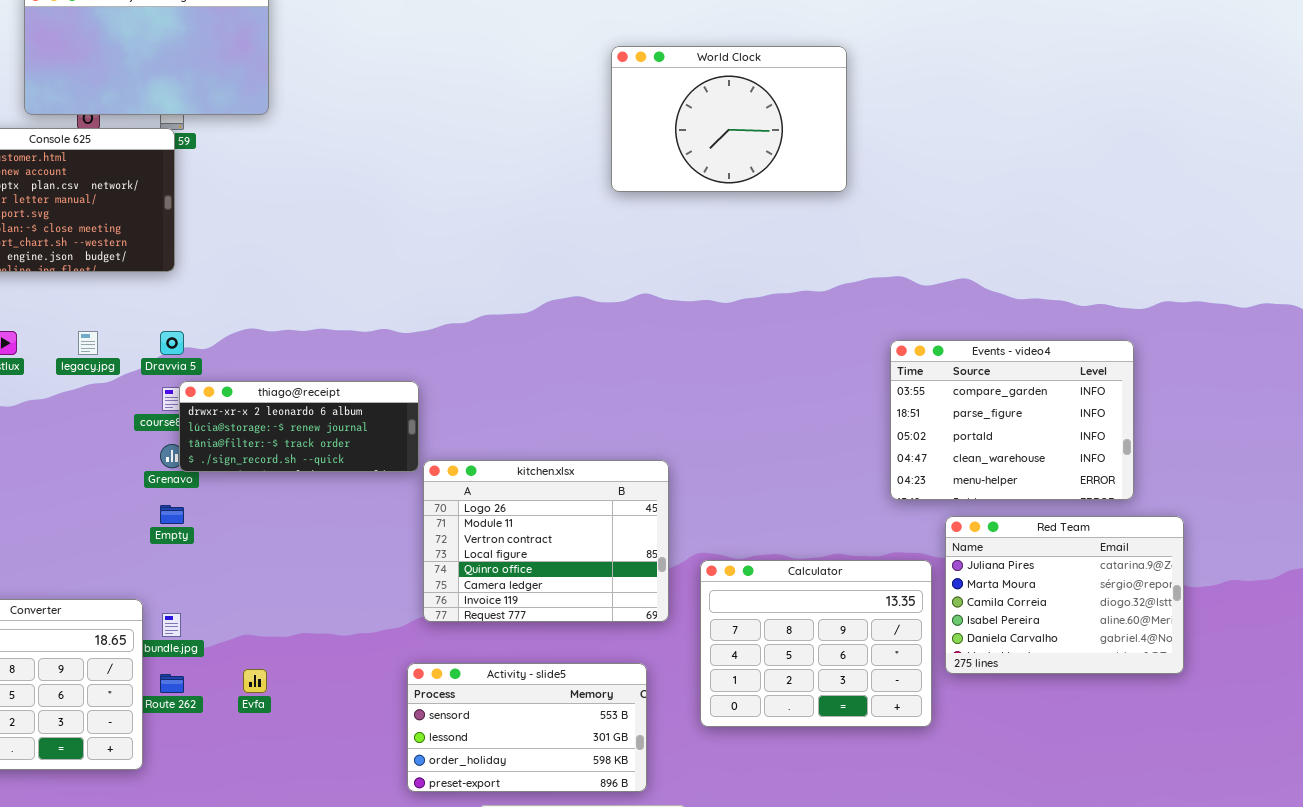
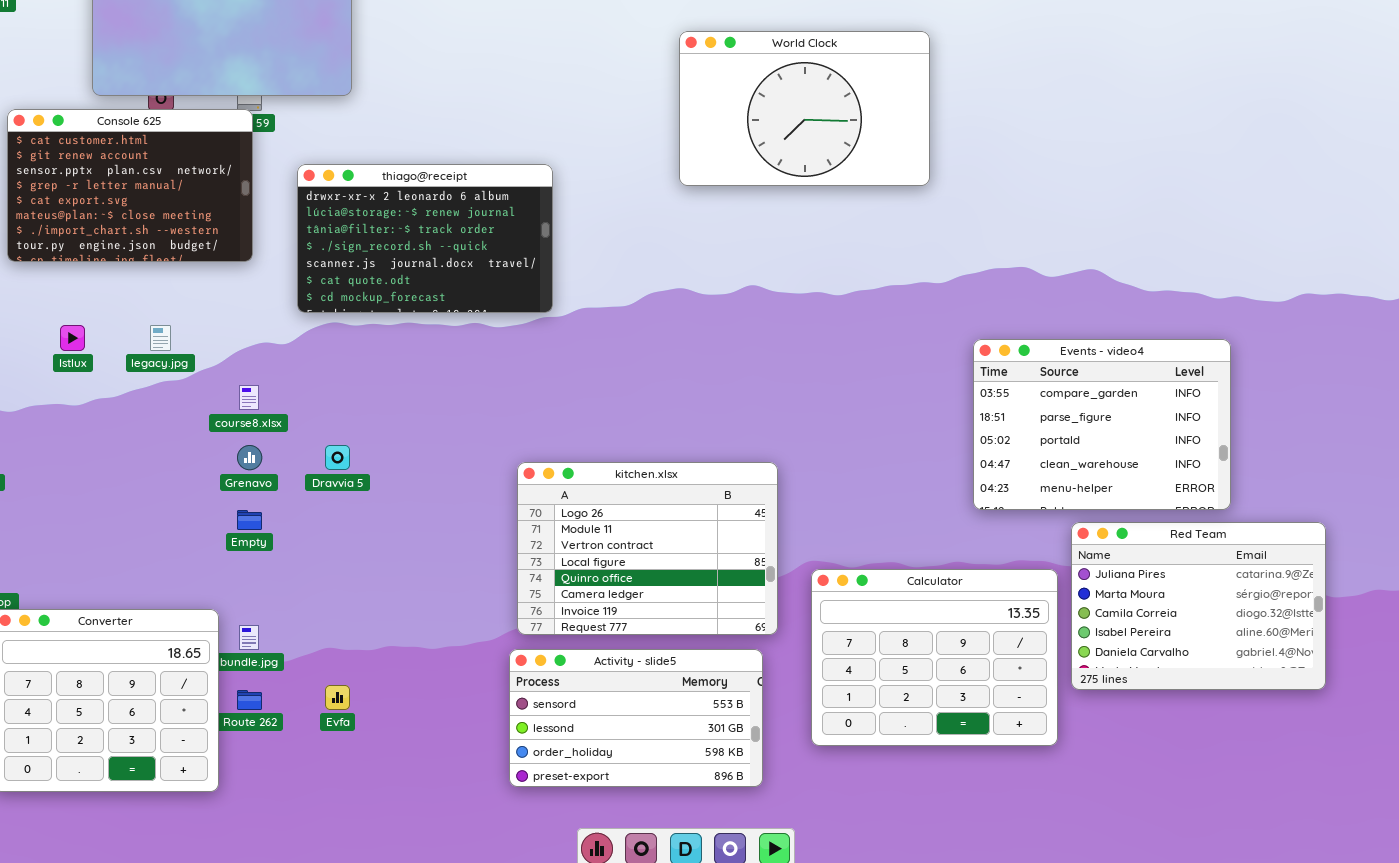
World Clock: [611,46,847,192] -> [679,31,930,186], moved
Dravvia 5: [160,331,184,355] -> [325,445,350,470], moved
Events - video4: [890,340,1134,500] -> [973,339,1231,510], moved
thiago@receipt: [179,381,419,472] -> [297,164,553,313], moved, resized
Activity - slide5: [407,663,647,792] -> [509,649,763,787], moved

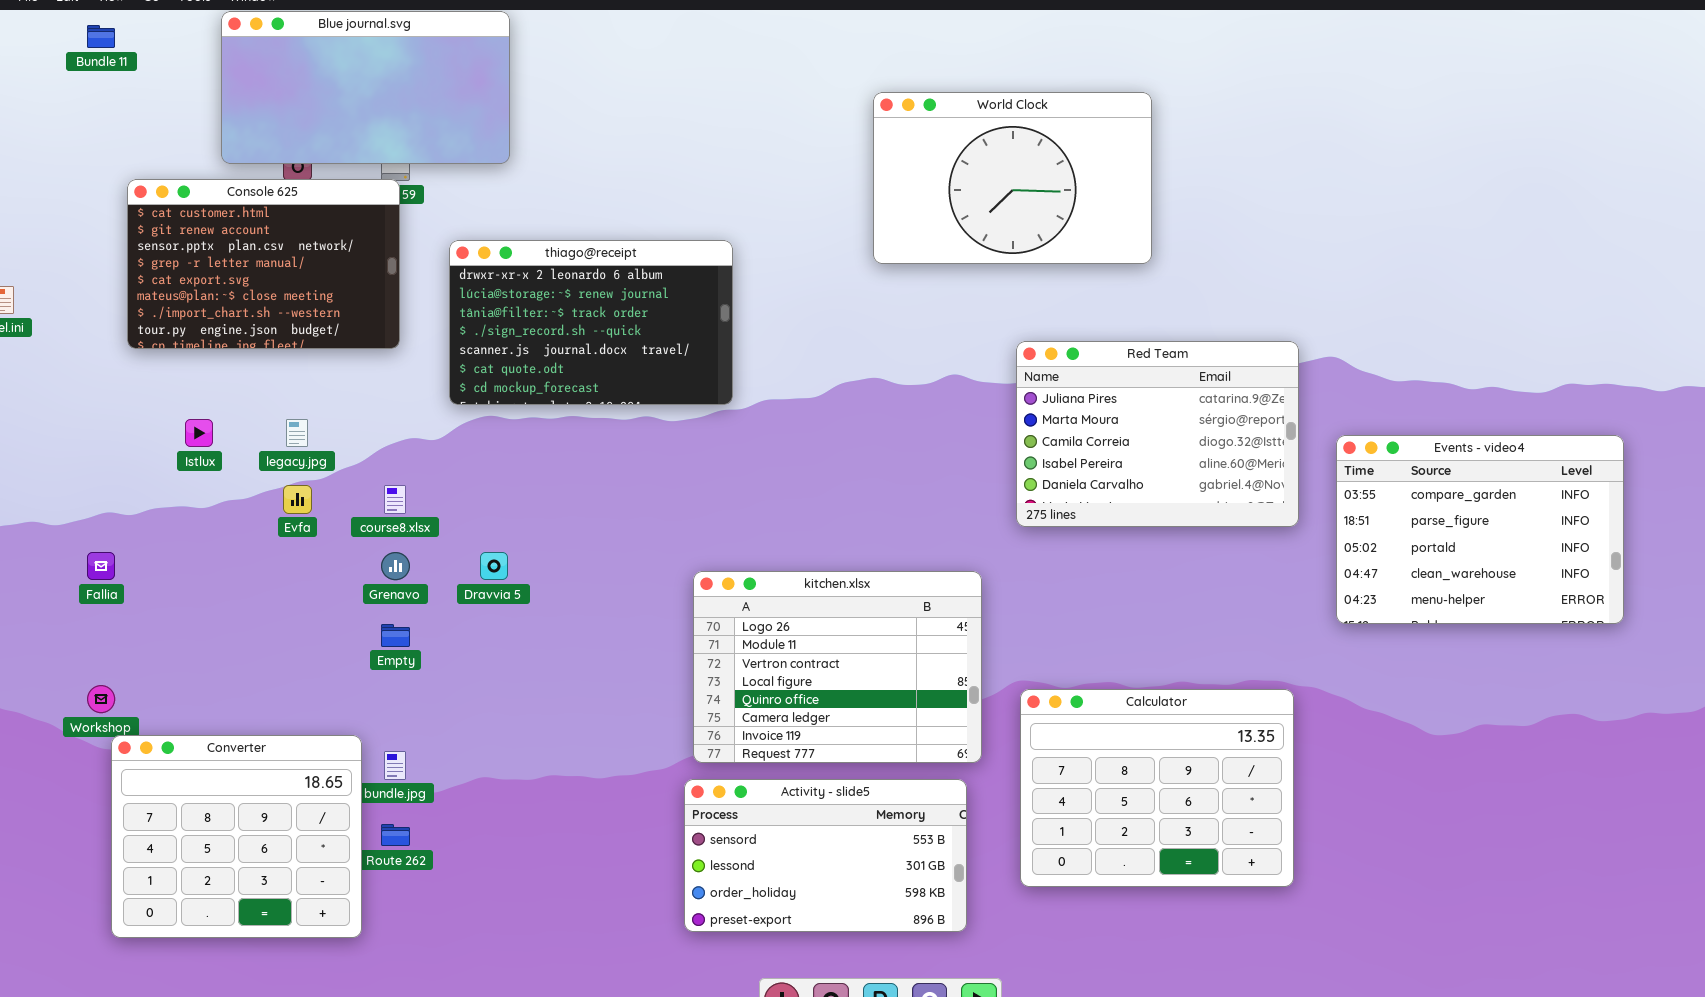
Events - video4: [973,339,1231,510] -> [1336,435,1624,624], moved
Red Team: [1071,522,1326,690] -> [1016,341,1299,527], moved
Evfa: [325,685,350,710] -> [283,485,312,514], moved

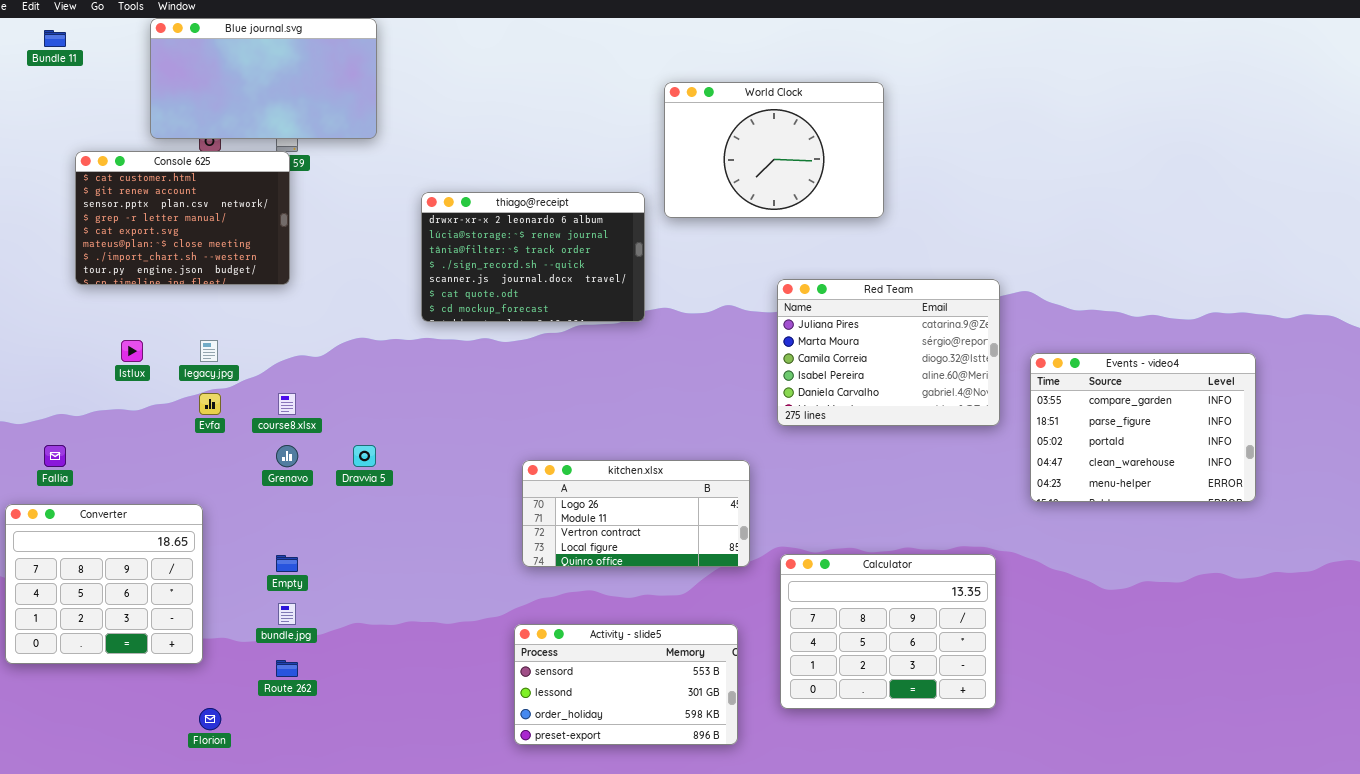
thiago@receipt: [449,240,733,405] -> [421,192,645,322], moved
kitchen.xlsx: [693,571,982,763] -> [522,460,750,567], resized
Empty: [381,624,410,647] -> [276,555,298,572], moved
Converter: [111,735,362,938] -> [5,504,203,664], moved

